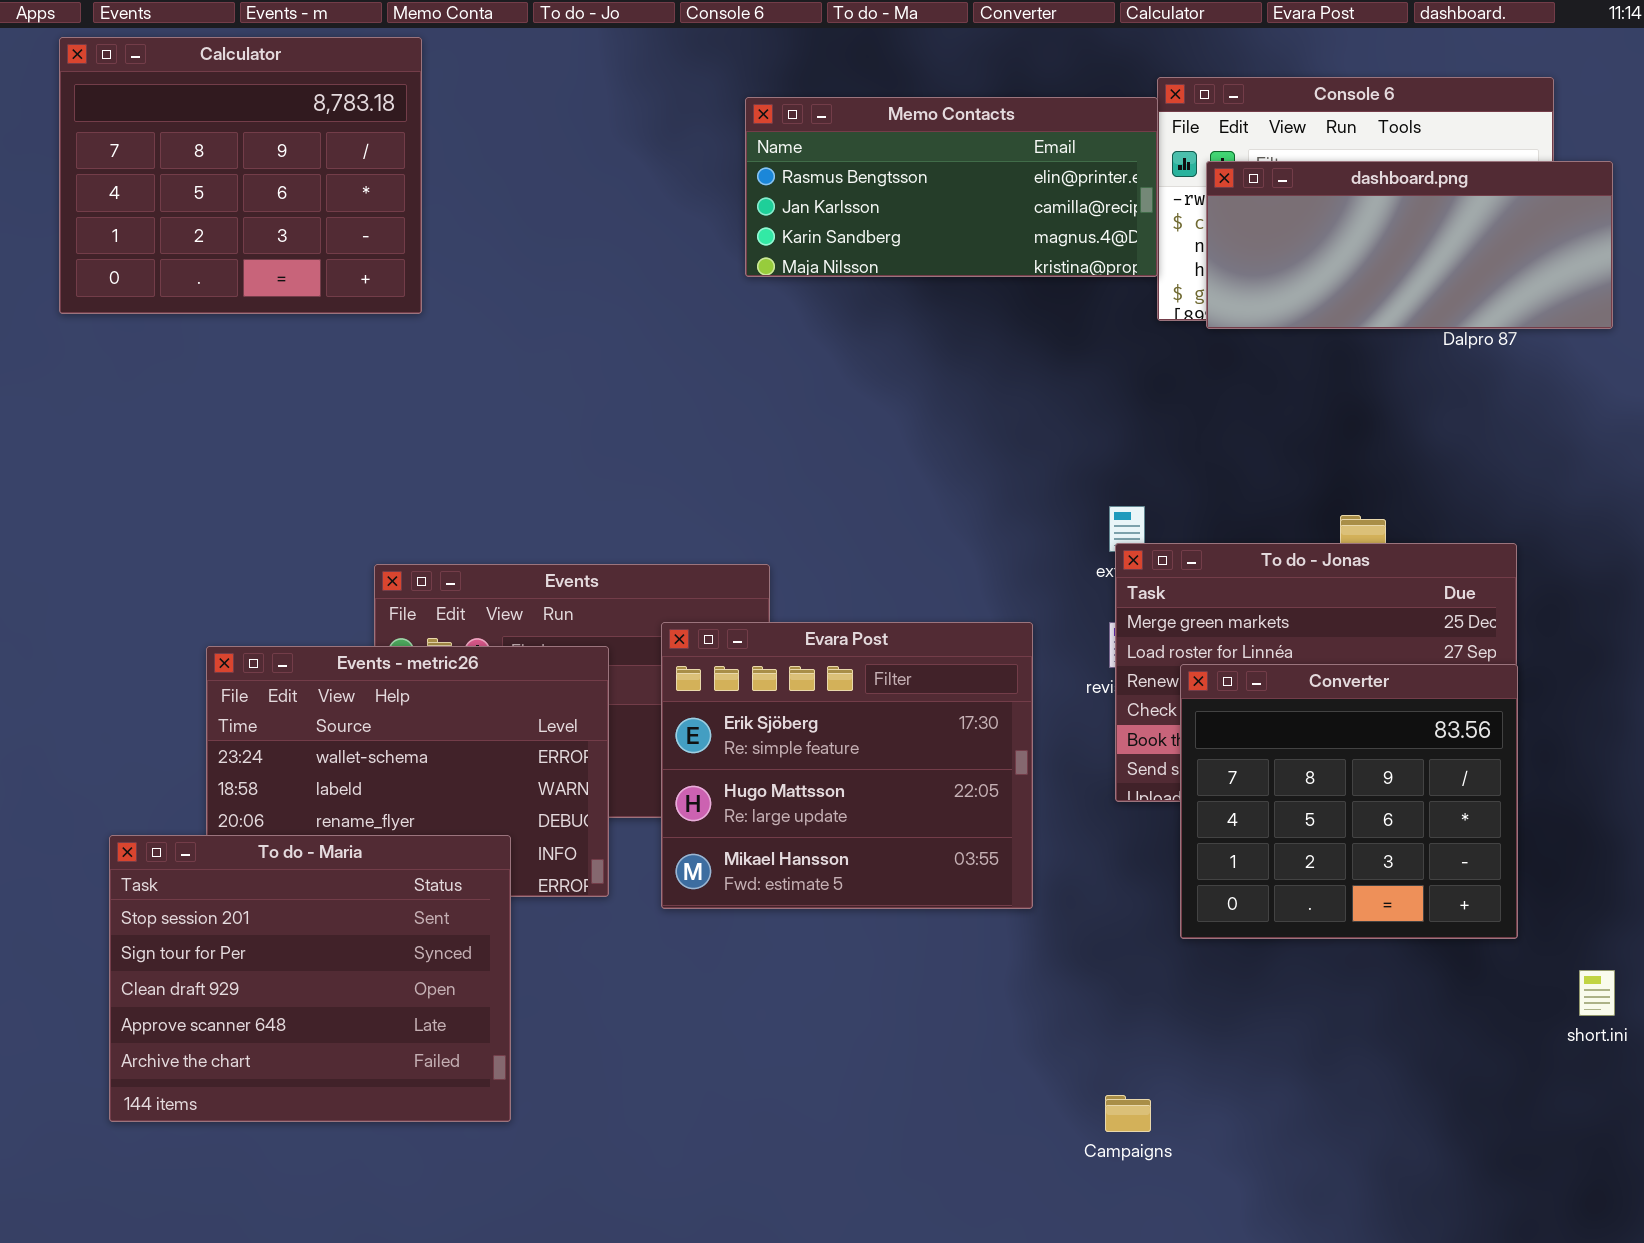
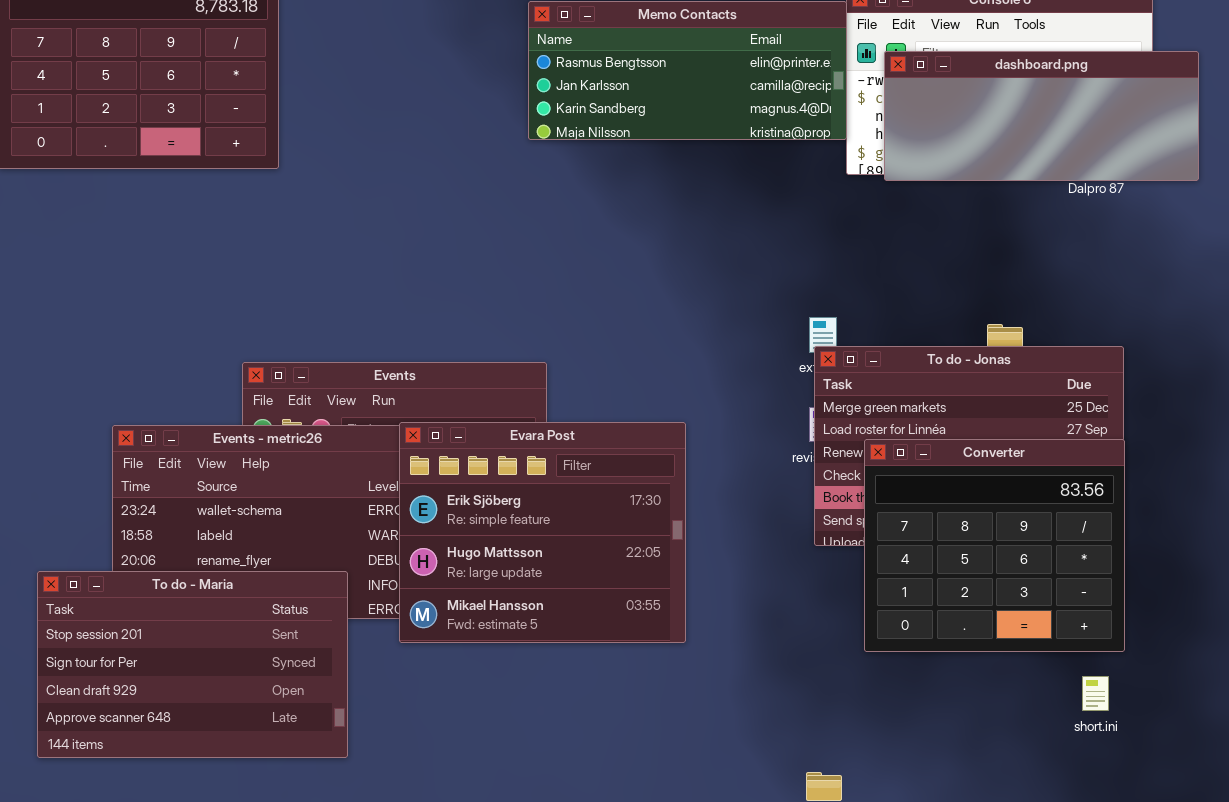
Evara Post: [661,622,1033,909] -> [399,422,686,643], moved
To do - Maria: [109,835,511,1122] -> [37,571,348,758], resized
short.ini: [1579,970,1615,1016] -> [1082,676,1109,711], moved

